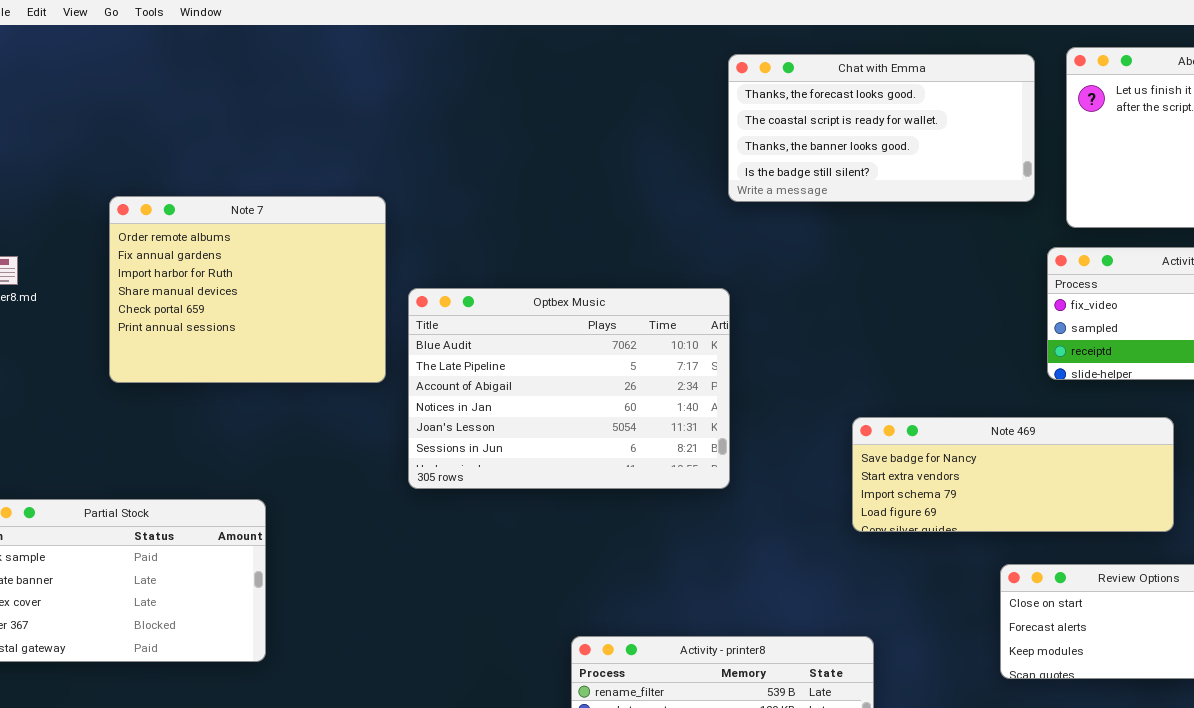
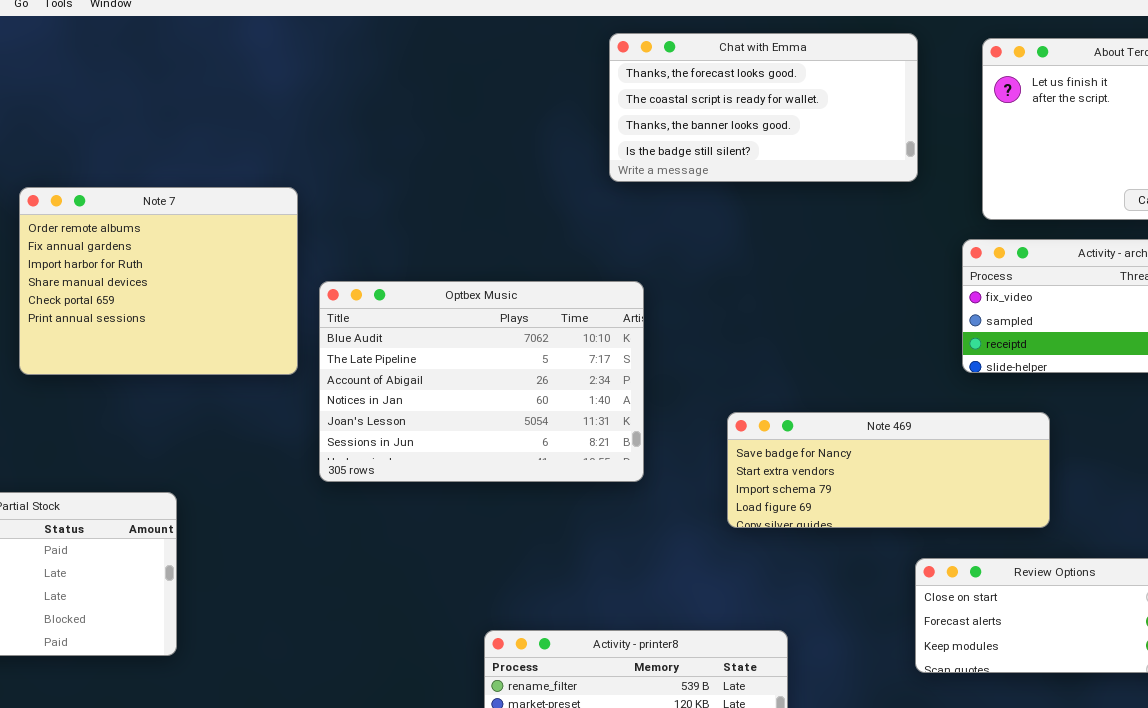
Chat with Emma: [728,54,1035,202] -> [609,33,918,182], moved
Note 469: [852,417,1174,532] -> [727,412,1050,528], moved

